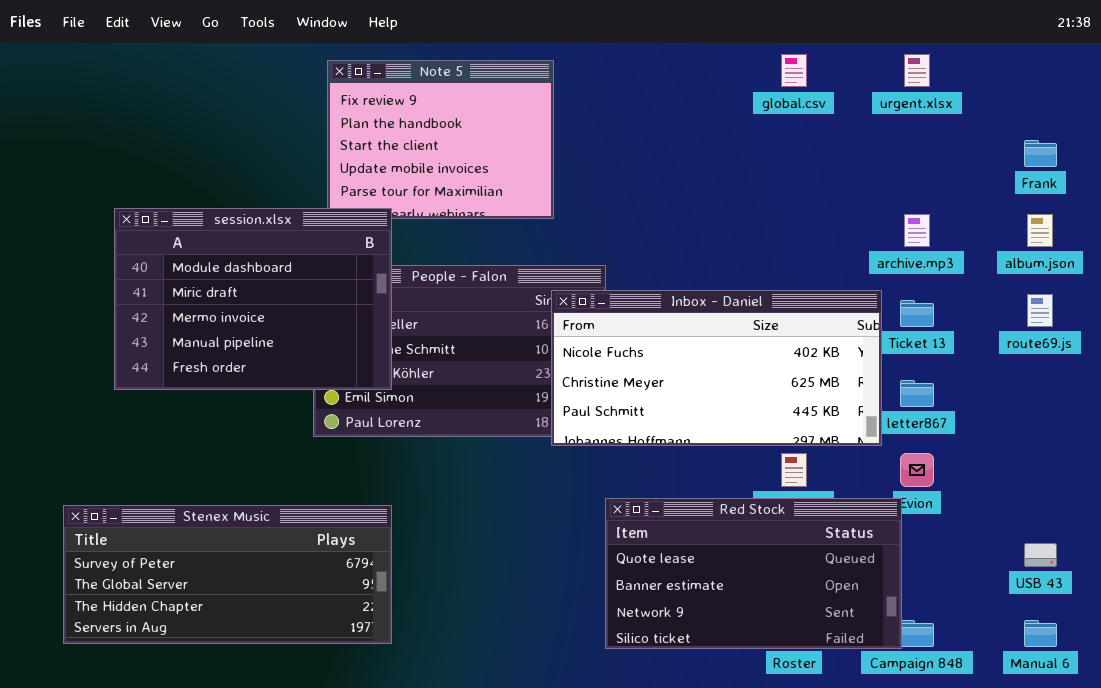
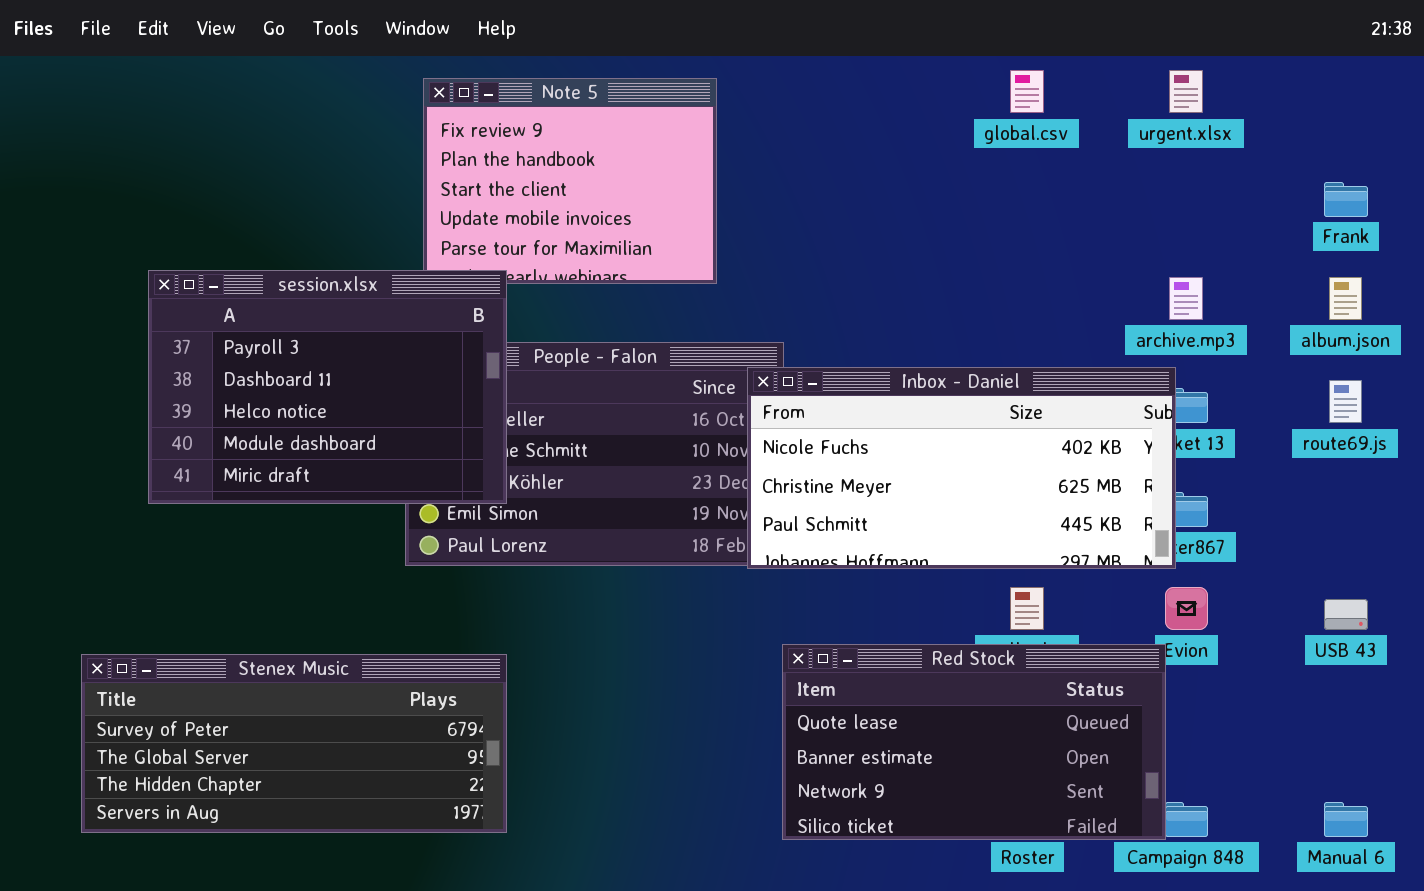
session.xlsx: [114,208,392,390] -> [148,270,507,504], scrolled up 3 rows
Inbox - Daniel: [551,290,882,446] -> [747,367,1176,569], moved
USB 43: [1024,543,1057,567] -> [1324,599,1368,630], moved

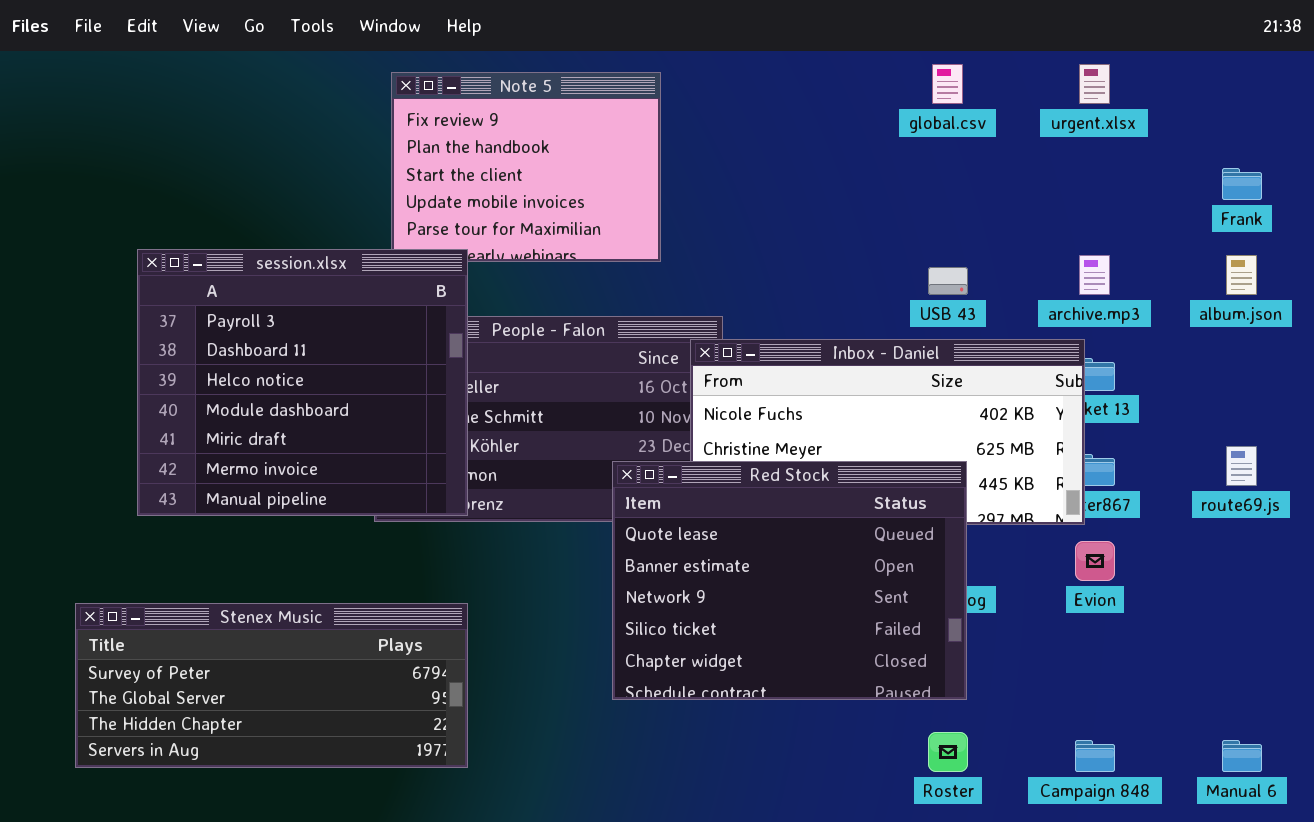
session.xlsx: [148,270,507,504] -> [137,249,468,516], resized
route69.js: [1329,380,1362,423] -> [1226,446,1257,486], moved
USB 43: [1324,599,1368,630] -> [928,267,968,295], moved
Red Stock: [782,644,1166,840] -> [612,461,967,700], moved, resized

